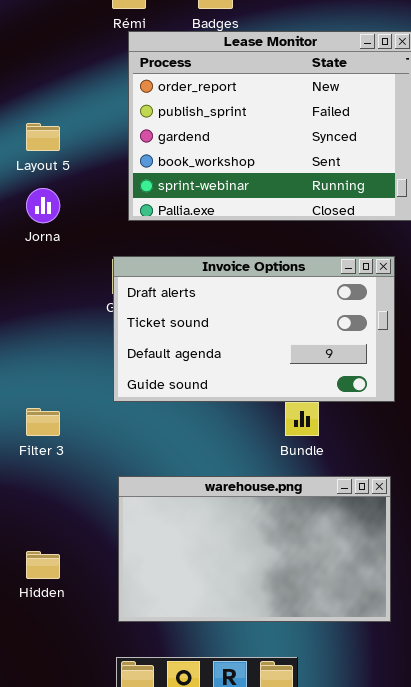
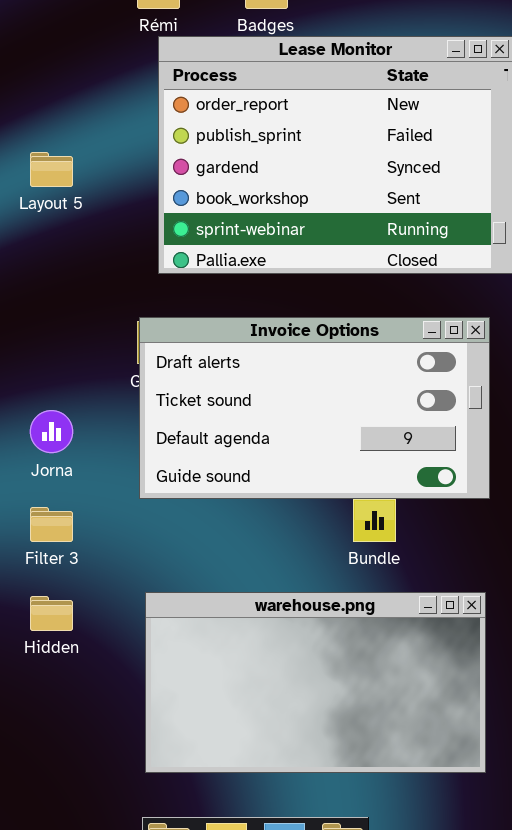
Jorna: [26,188,60,223] -> [30,410,73,453], moved
Hidden: [26,551,60,579] -> [30,596,73,631], moved

